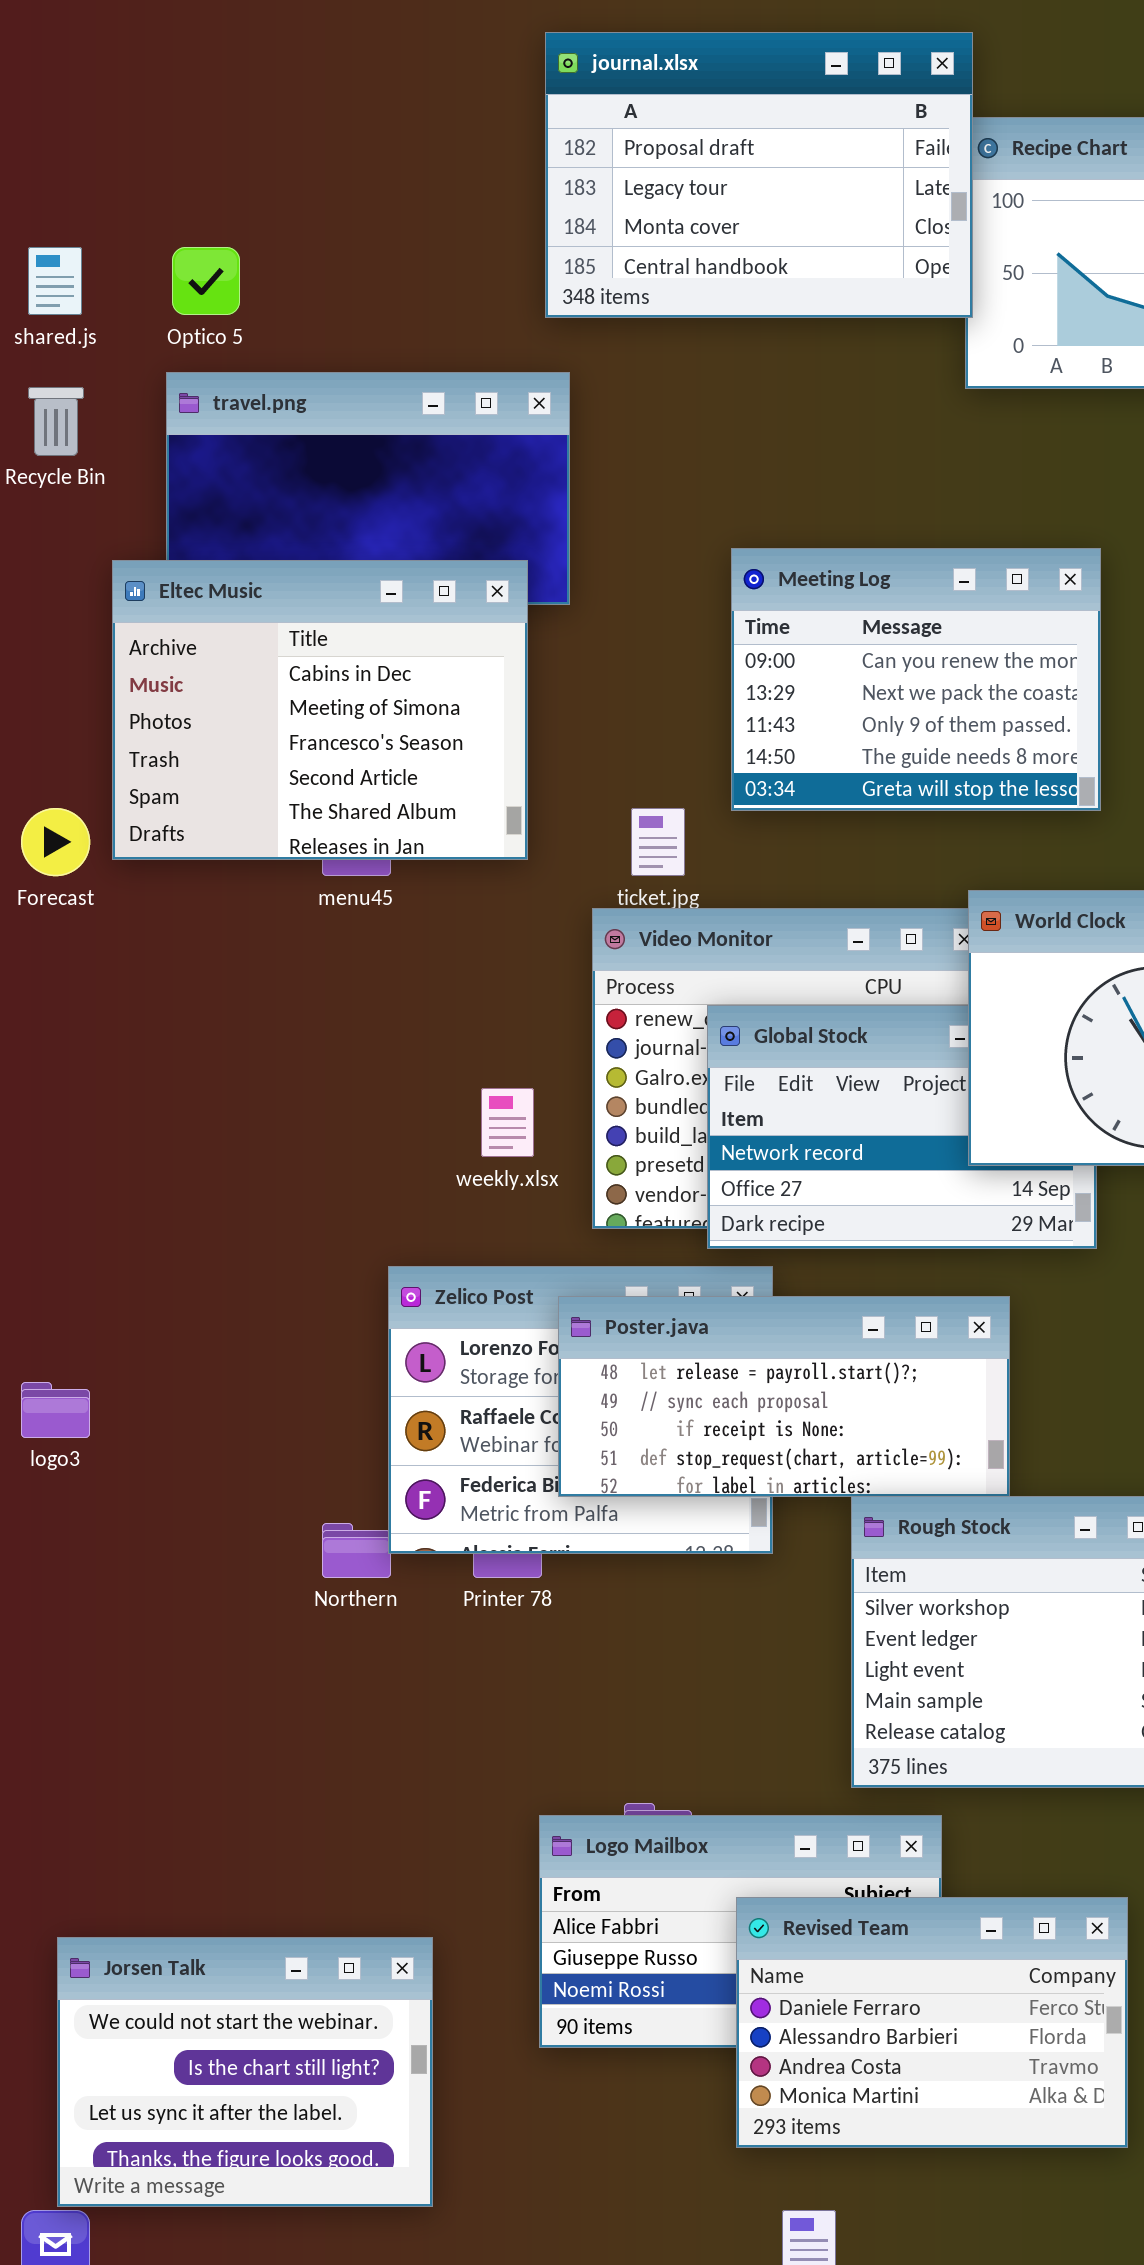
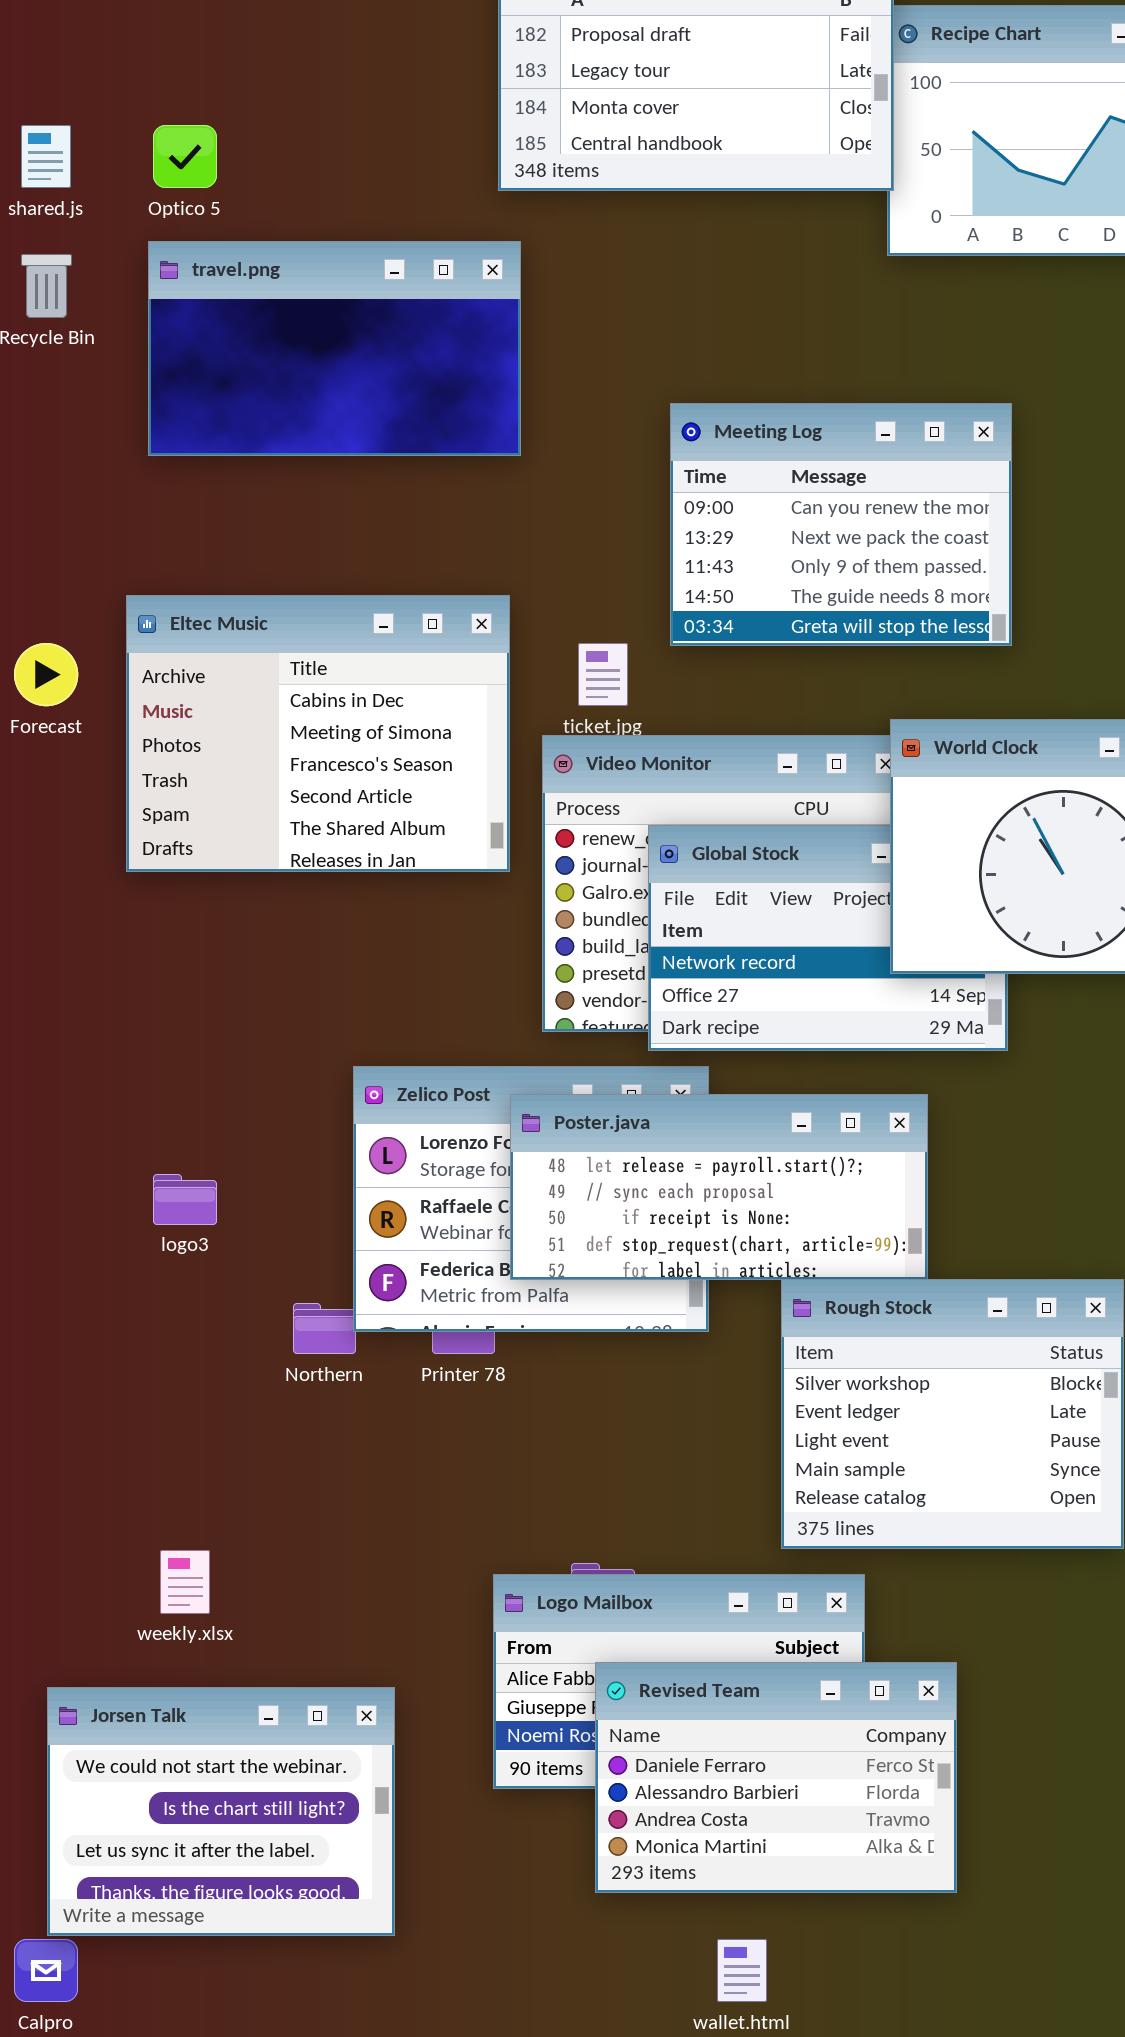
Eltec Music: [112,560,528,860] -> [126,595,510,872], moved
weekly.xlsx: [481,1088,534,1157] -> [160,1550,210,1614], moved
logo3: [21,1382,90,1438] -> [153,1174,217,1225], moved
Revised Team: [736,1897,1128,2148] -> [595,1662,957,1893], moved

